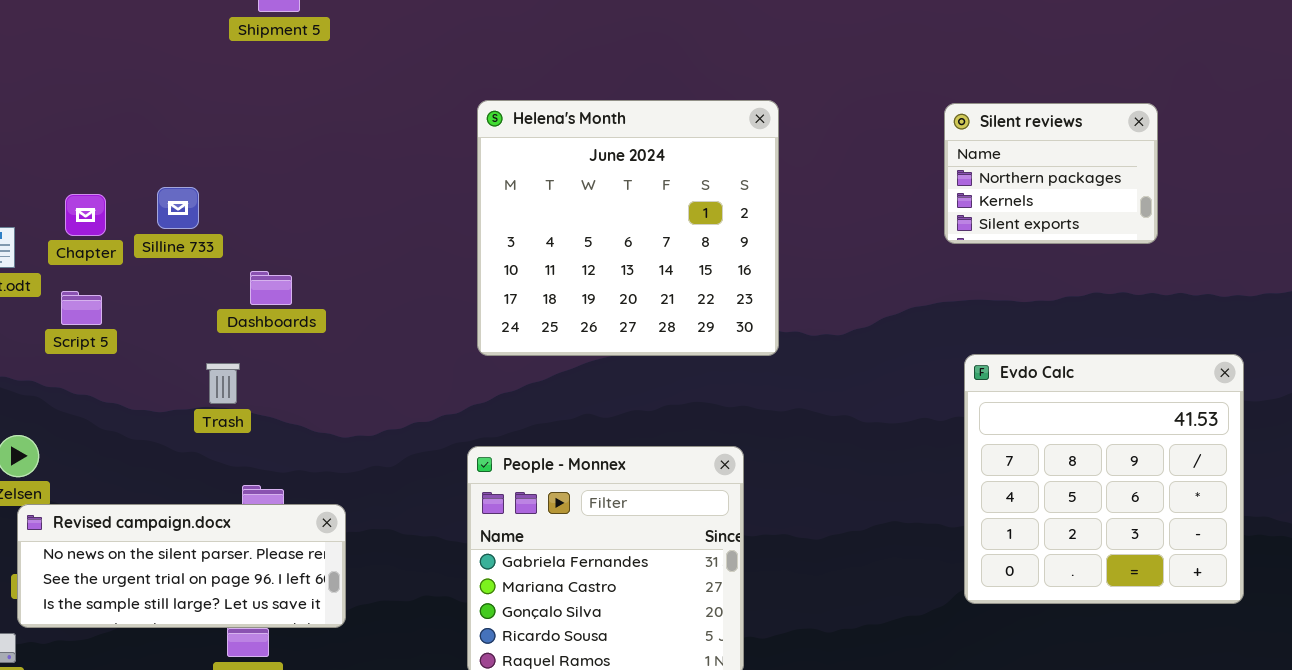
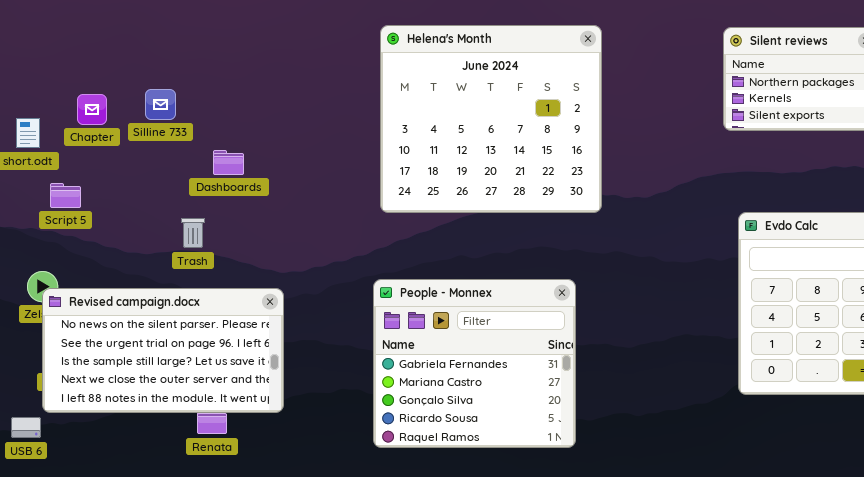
Script 5: [61,291,102,325] -> [50,183,81,208], moved
Revised campaign.docx: [17,504,346,628] -> [42,288,284,413], resized

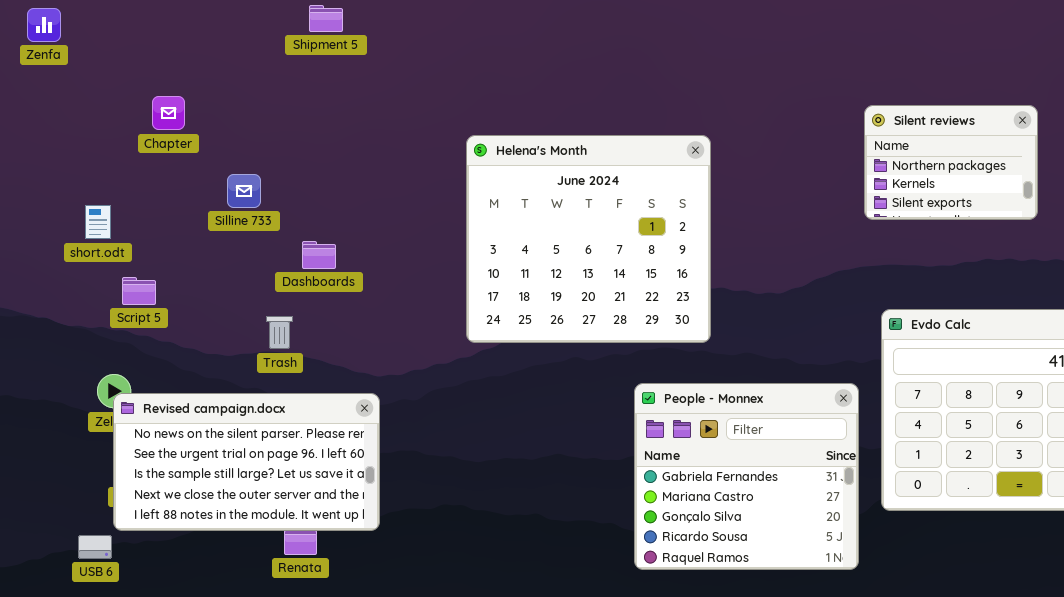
Helena's Month: [380,25,602,213] -> [466,135,711,343], moved
Chapter: [77,94,107,125] -> [152,96,185,130], moved
People - Monnex: [373,279,576,448] -> [634,383,859,570], moved

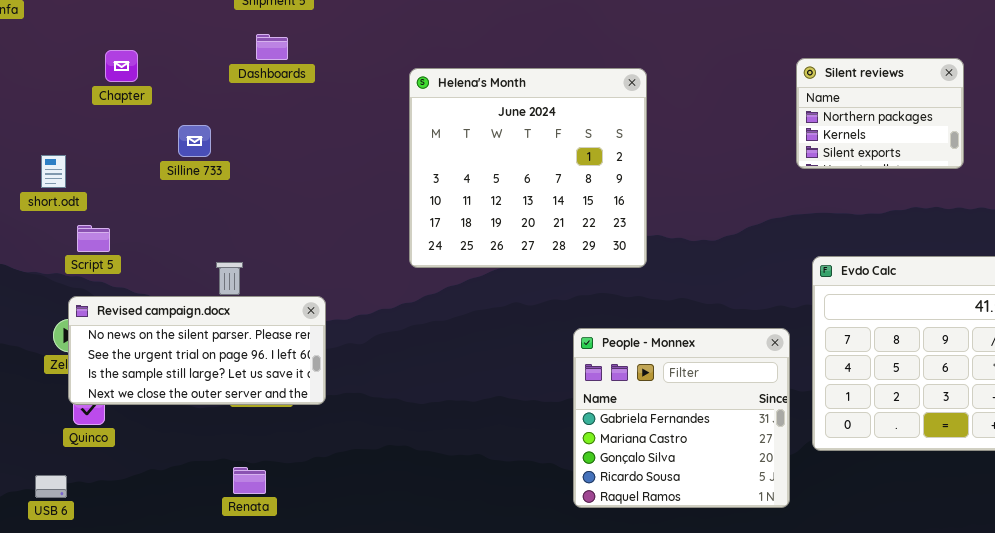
Helena's Month: [466,135,711,343] -> [409,68,647,268], moved
Dashboards: [302,241,336,269] -> [256,34,288,60], moved
Revised campaign.docx: [113,393,380,531] -> [68,296,326,405], moved, resized

